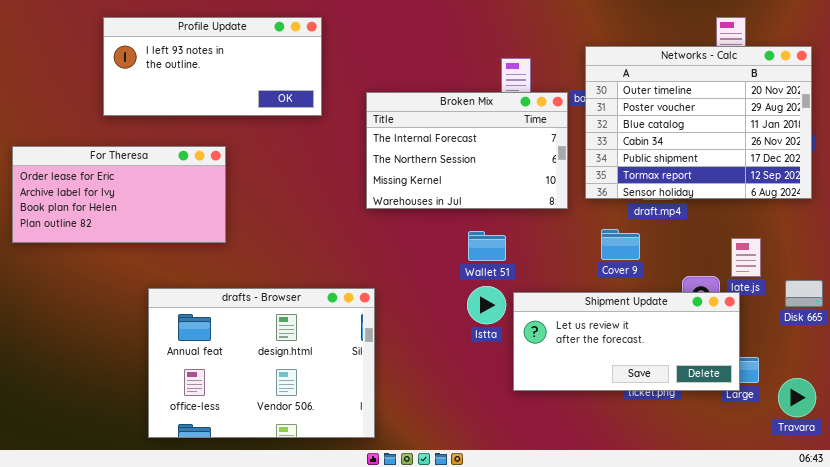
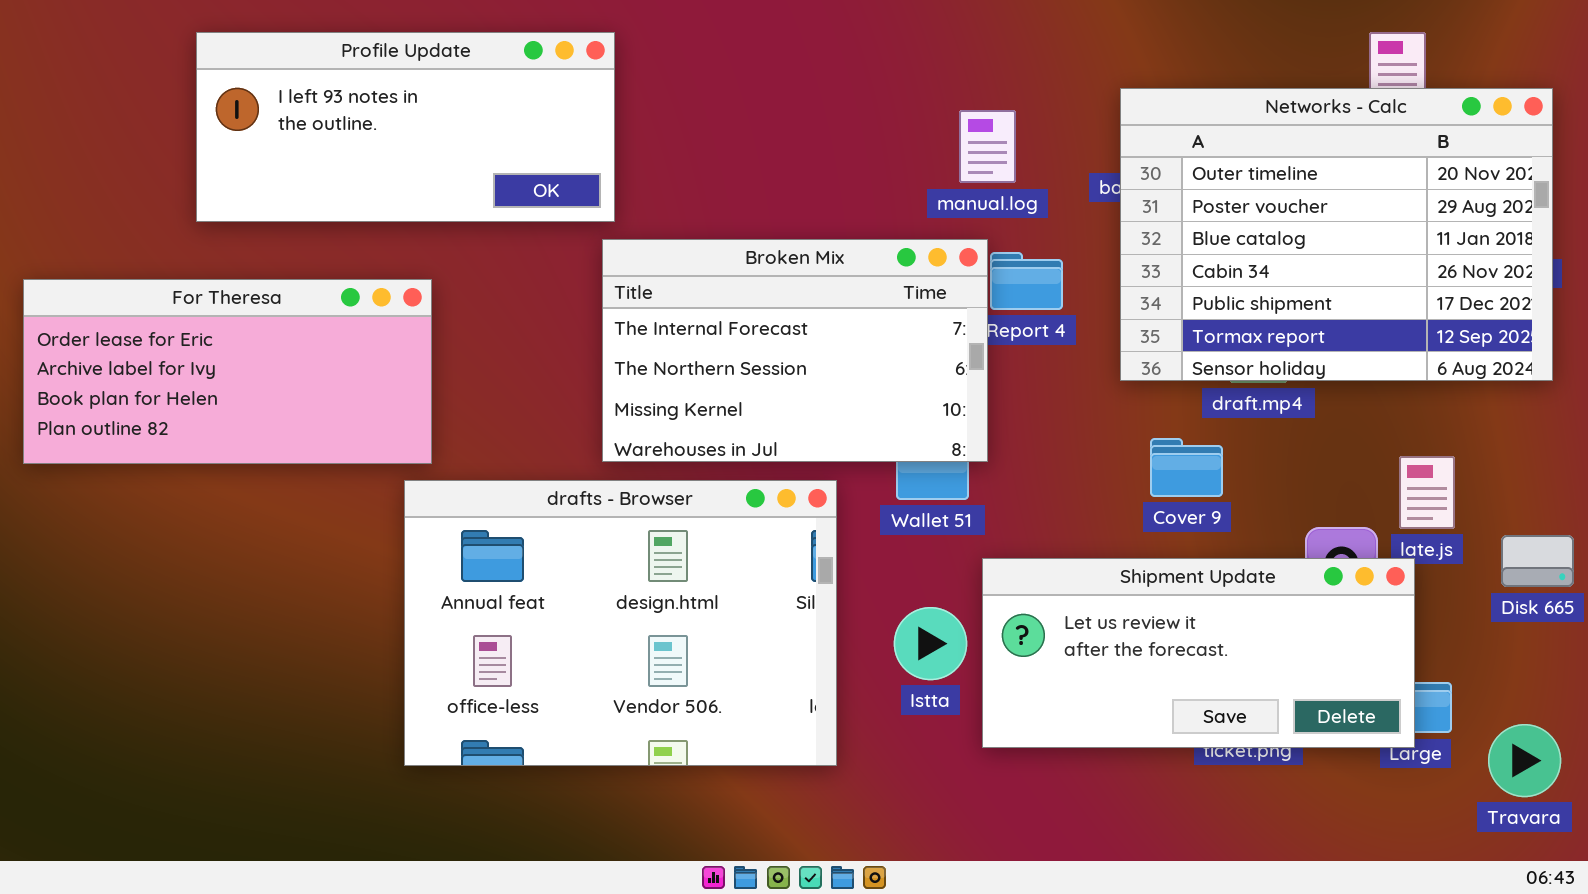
Broken Mix: [366,92,568,209] -> [602,239,988,462], moved
Istta: [467,286,506,324] -> [894,607,967,680], moved
drafts - Browser: [148,288,375,438] -> [404,480,837,766], moved

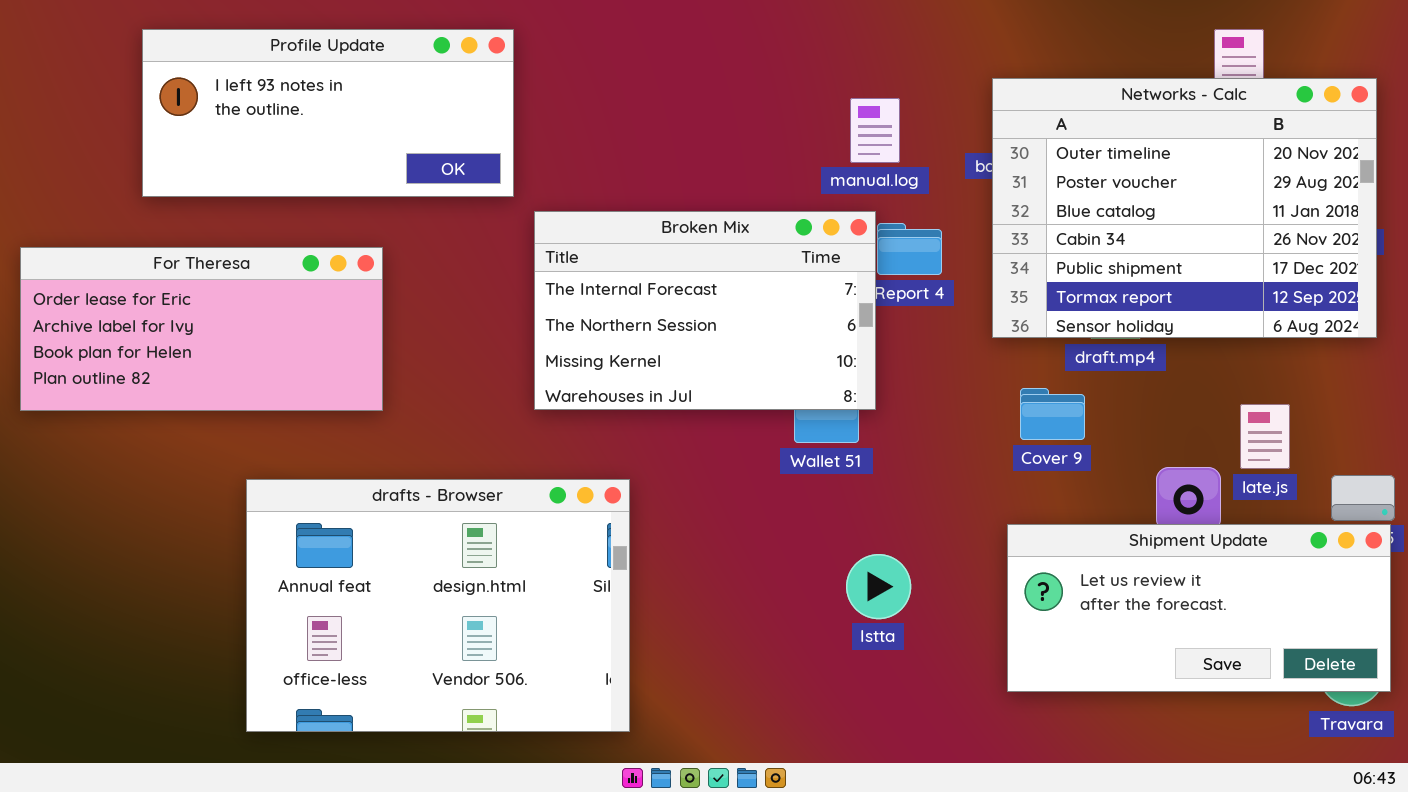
Profile Update: [196,32,615,222] -> [142,29,514,197], moved
drafts - Browser: [404,480,837,766] -> [246,479,630,732], moved
Shipment Update: [982,558,1415,748] -> [1007,524,1391,692], moved
Istta: [894,607,967,680] -> [846,554,911,619], moved

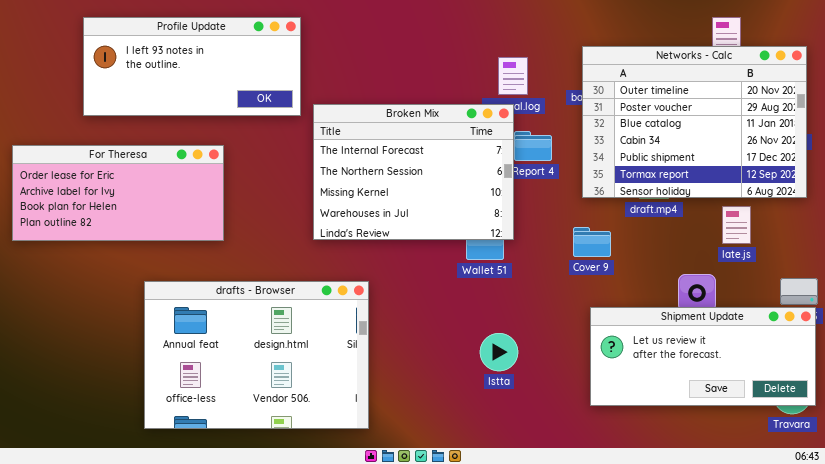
Broken Mix: [534,211,876,410] -> [313,104,514,240], resized
Cover 9: [1020,388,1085,440] -> [573,227,611,257], moved
late.js: [1240,404,1290,469] -> [722,206,751,244], moved
Istta: [846,554,911,619] -> [480,333,518,371], moved

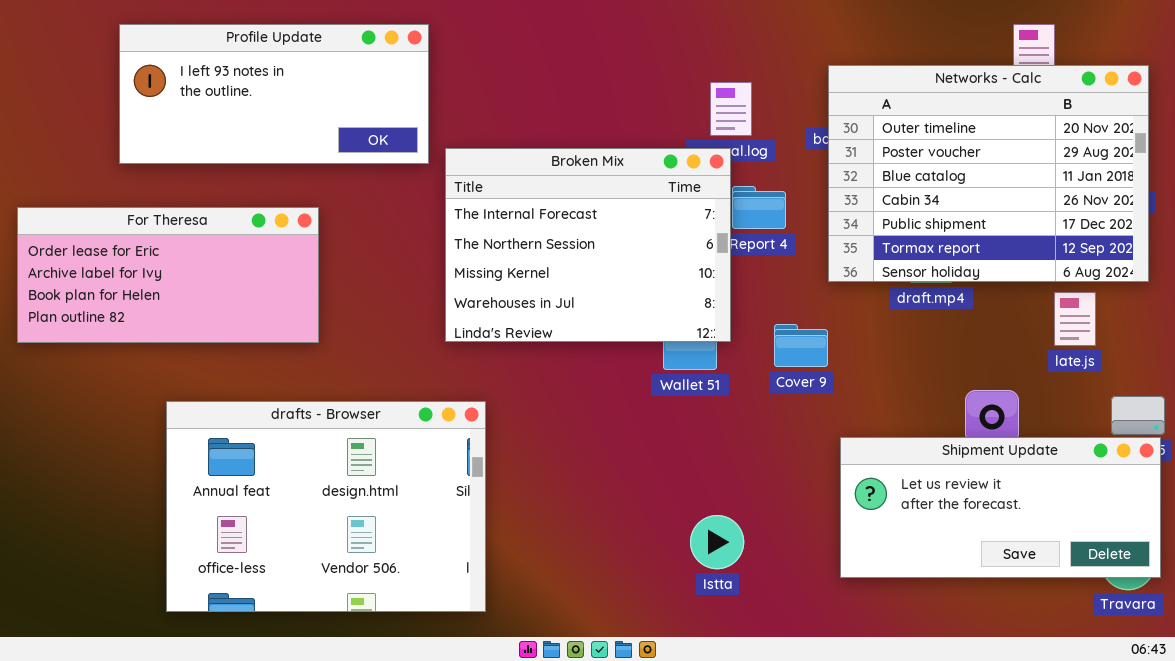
late.js: [722,206,751,244] -> [1054,292,1096,346], moved
Cover 9: [573,227,611,257] -> [774,324,828,367], moved
drafts - Browser: [144,281,369,429] -> [166,401,486,612], moved
Istta: [480,333,518,371] -> [690,515,744,569], moved

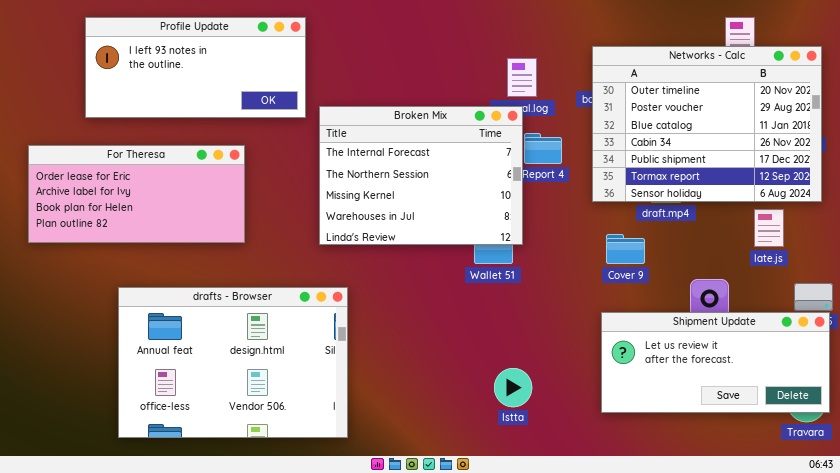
For Theresa: [17,207,319,343] -> [28,145,245,243], moved
Cover 9: [774,324,828,367] -> [606,234,645,264], moved

